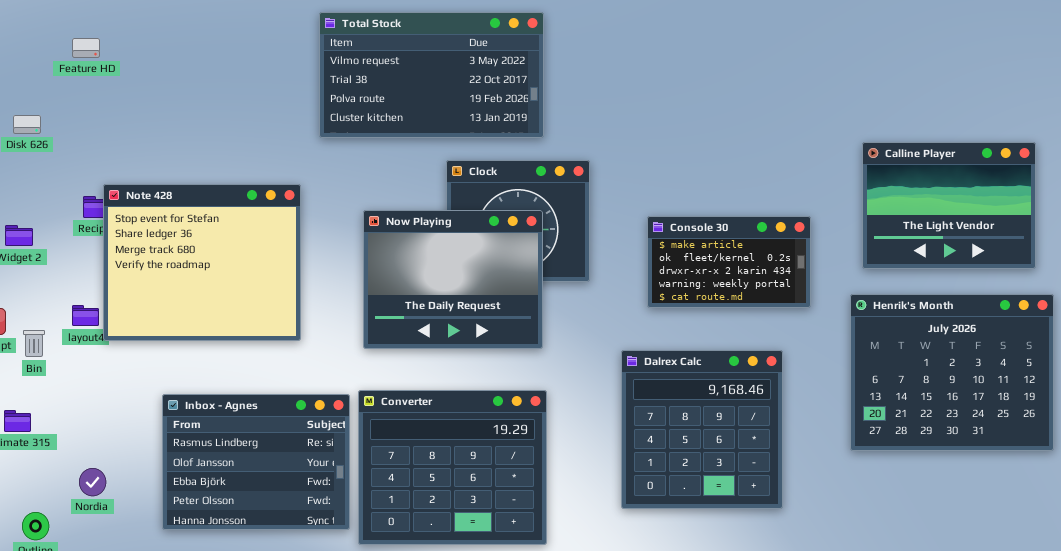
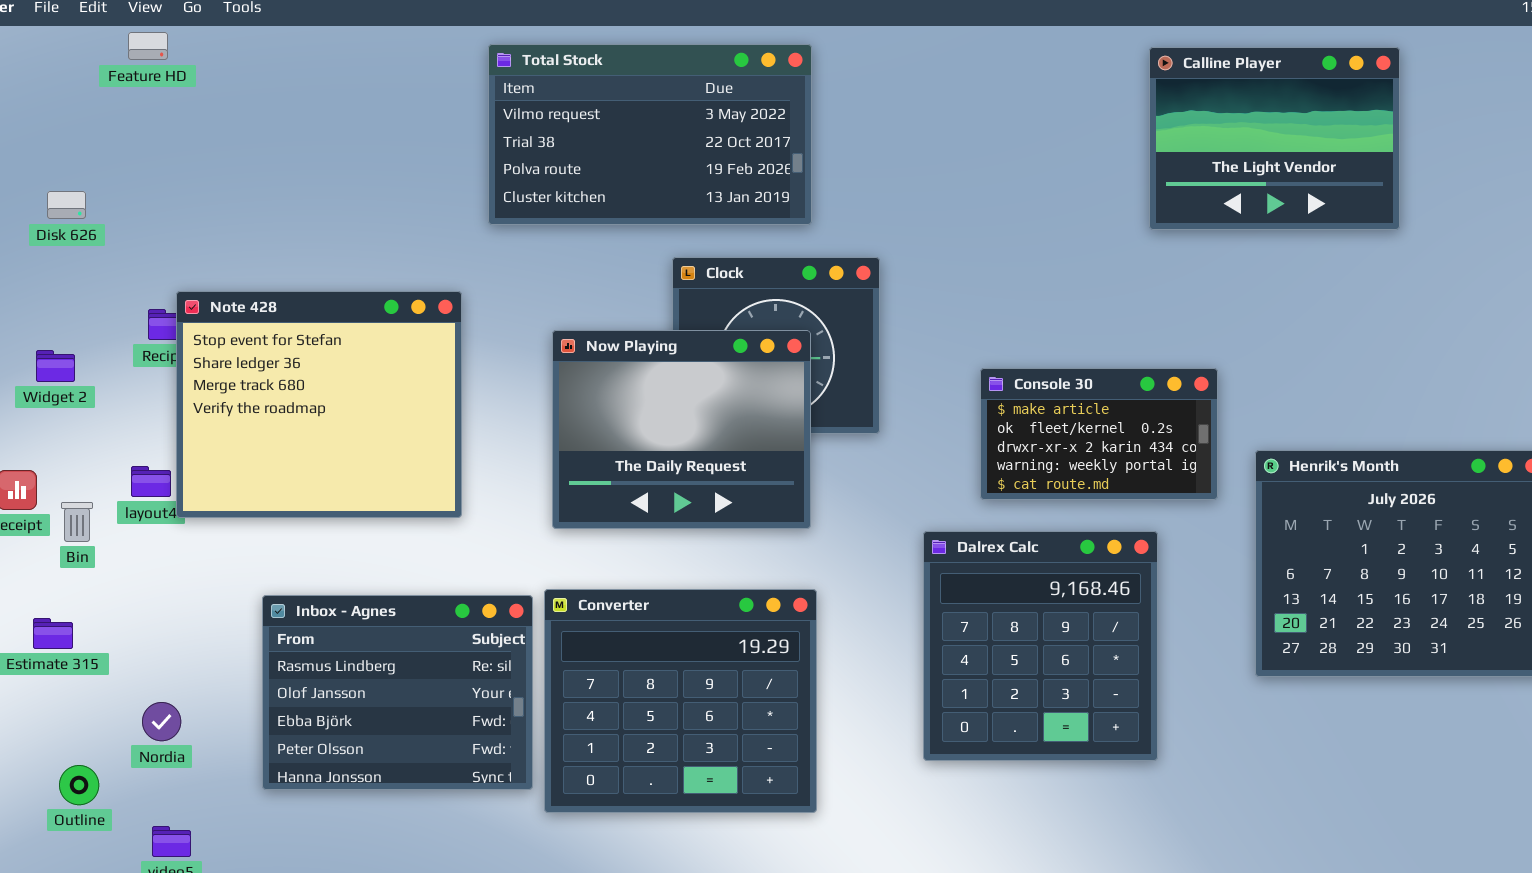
Feature HD: [72,38,100,58] -> [128,32,168,60], moved
Calline Player: [862,142,1036,269] -> [1149,47,1400,230], moved
Console 30: [647,216,811,308] -> [980,368,1218,500], moved

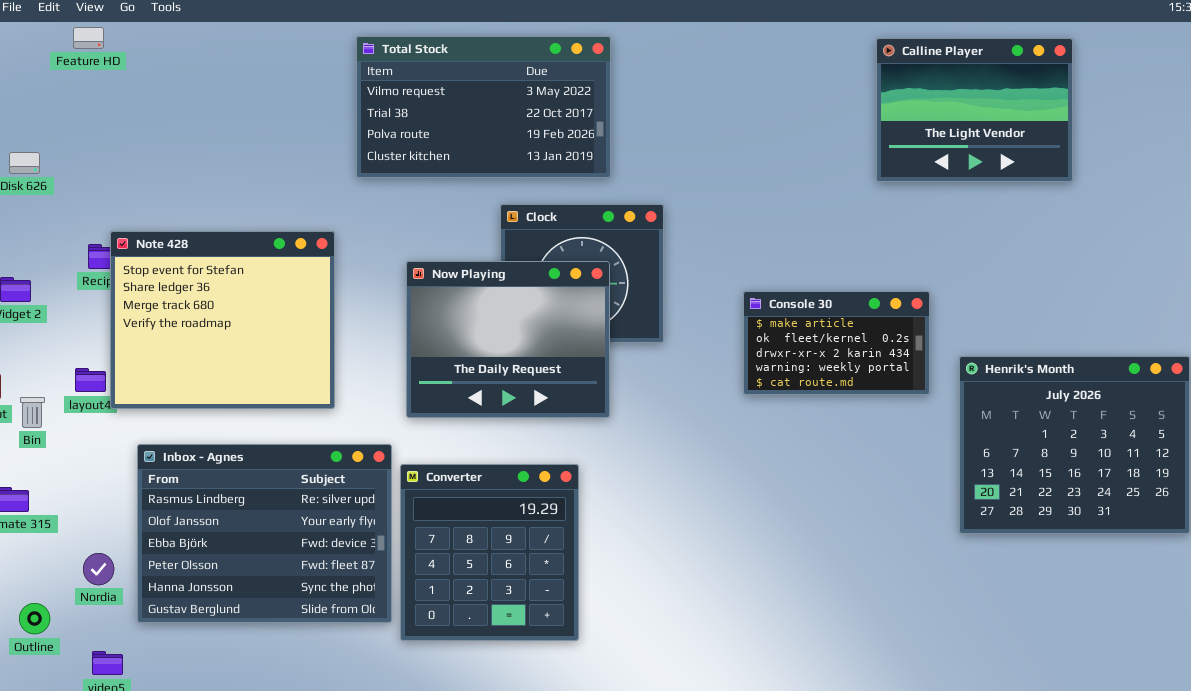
Dalrex Calc: [923,531,1158,761] -> none, closed
Converter: [544,589,817,813] -> [400,464,579,641], resized
Inbox - Agnes: [262,595,533,790] -> [137,444,392,623], resized

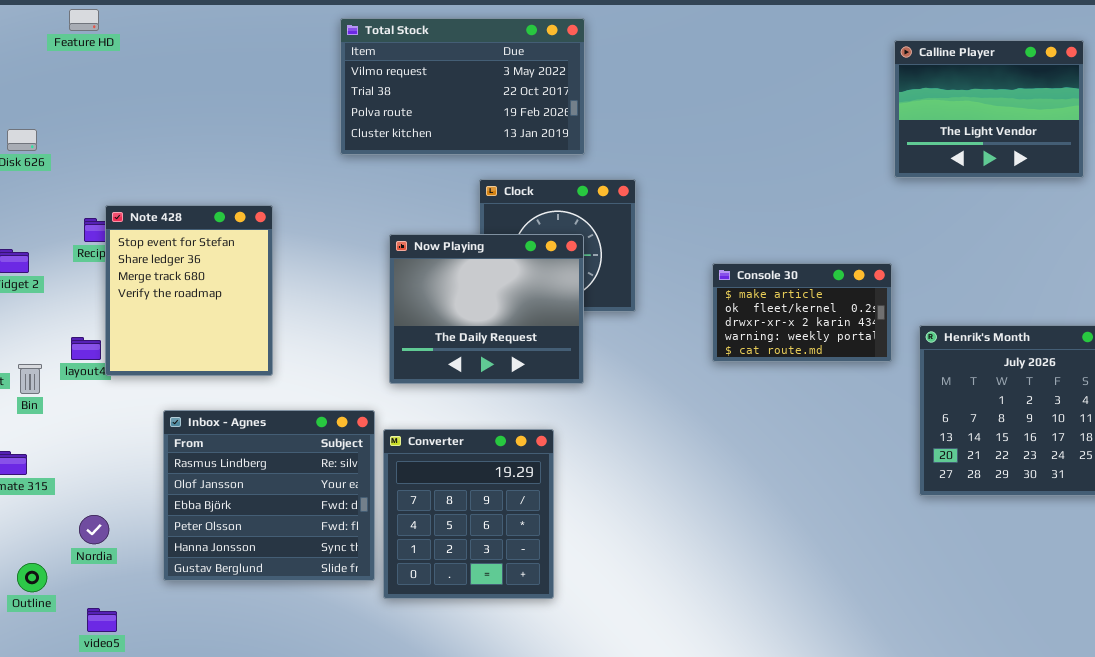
Calline Player: [876,38,1073,182] -> [894,40,1084,178], moved
Note 428: [110,231,335,409] -> [105,205,273,376], resized
Inbox - Agnes: [137,444,392,623] -> [163,410,375,581], resized

